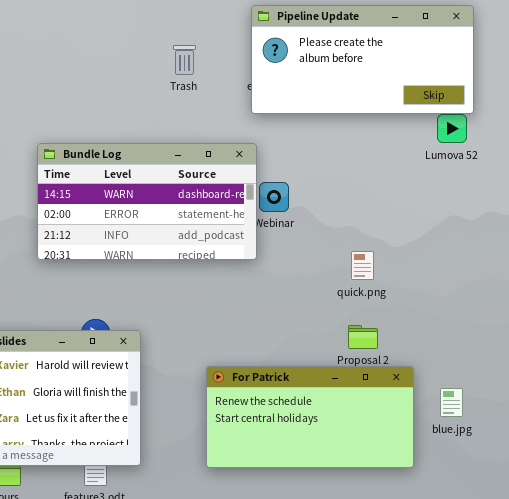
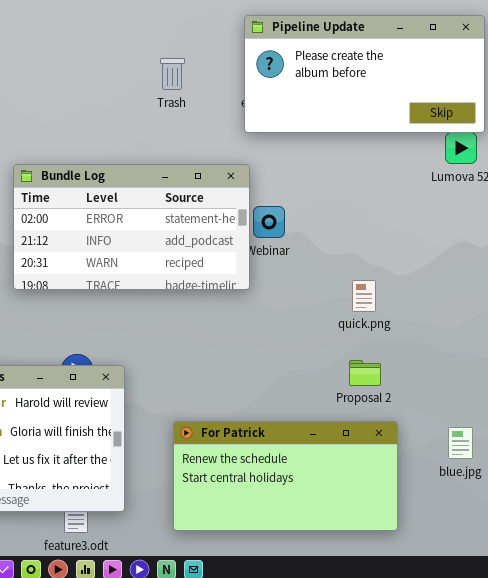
Bundle Log: [37,143,257,260] -> [13,164,250,290], scrolled down 1 row
For Patrick: [206,366,414,468] -> [173,421,398,531], moved

